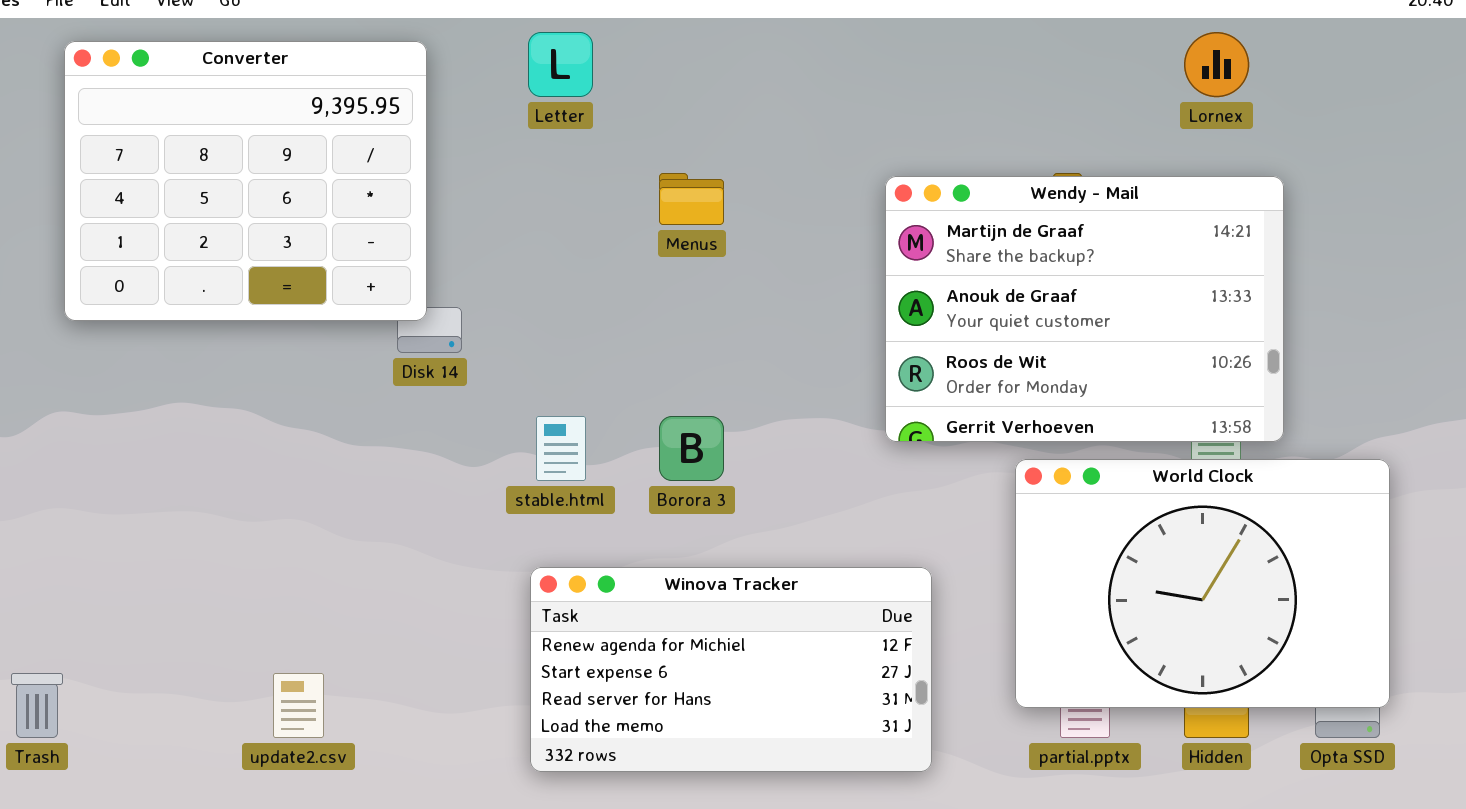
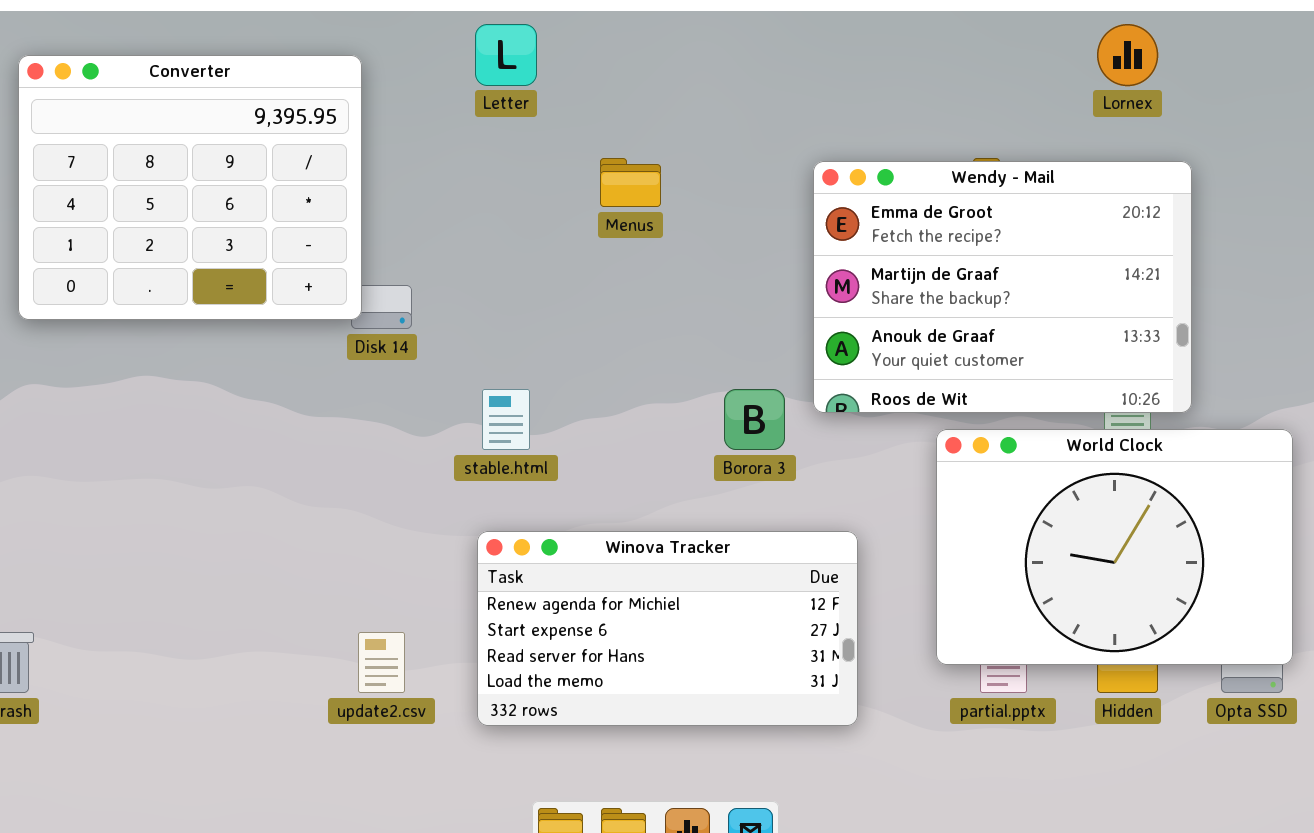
Converter: [64,41,427,321] -> [18,55,362,320], moved
Wendy - Mail: [885,176,1284,442] -> [813,161,1192,413], scrolled up 1 row
Borora 3: [659,416,724,481] -> [724,389,785,450], moved
update2.csv: [273,673,324,738] -> [358,632,405,693], moved

